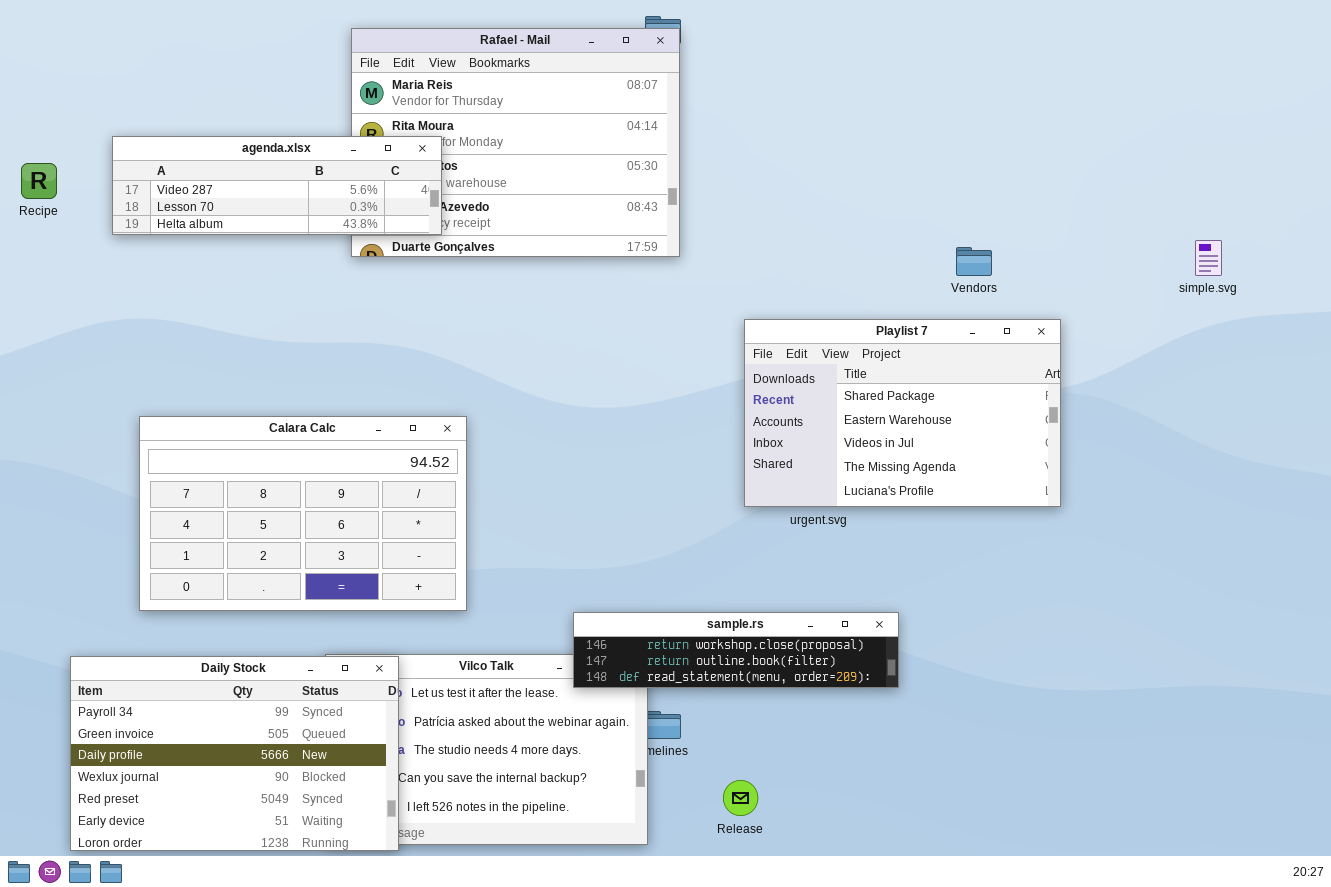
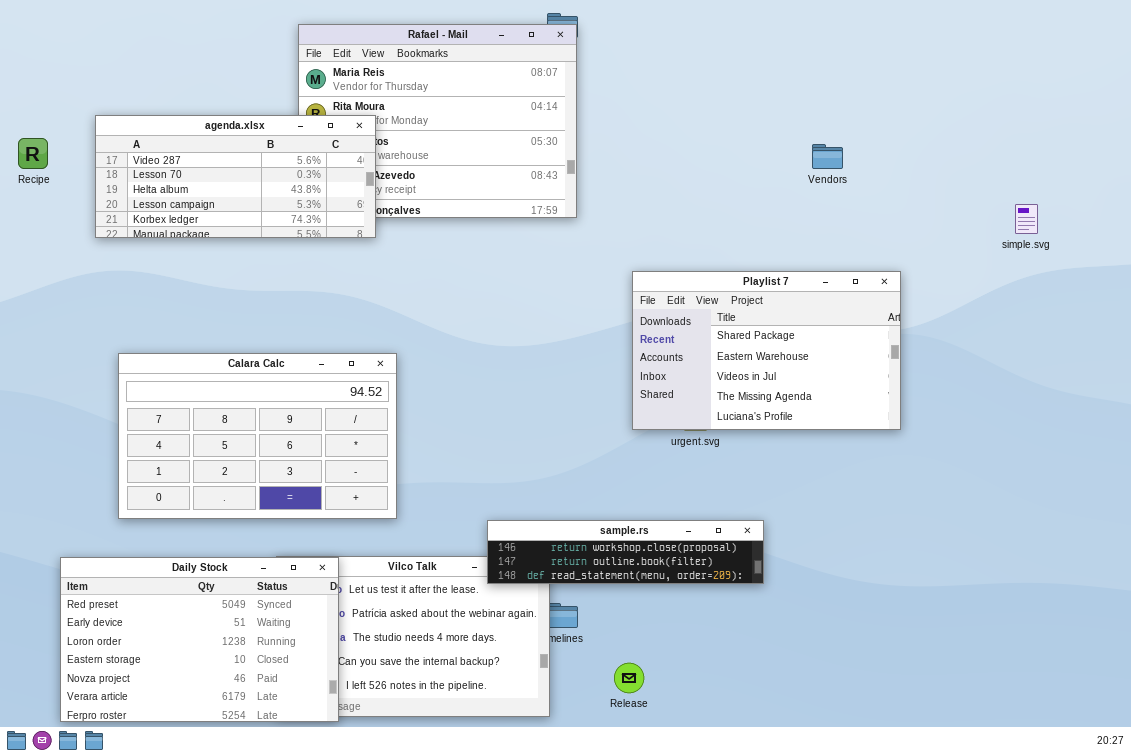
agenda.xlsx: [112,136,442,235] -> [95,115,376,238], resized
Vendors: [956,247,992,276] -> [812,144,843,169], moved
Daily Stock: [70,656,399,851] -> [60,557,339,722], scrolled down 4 rows

